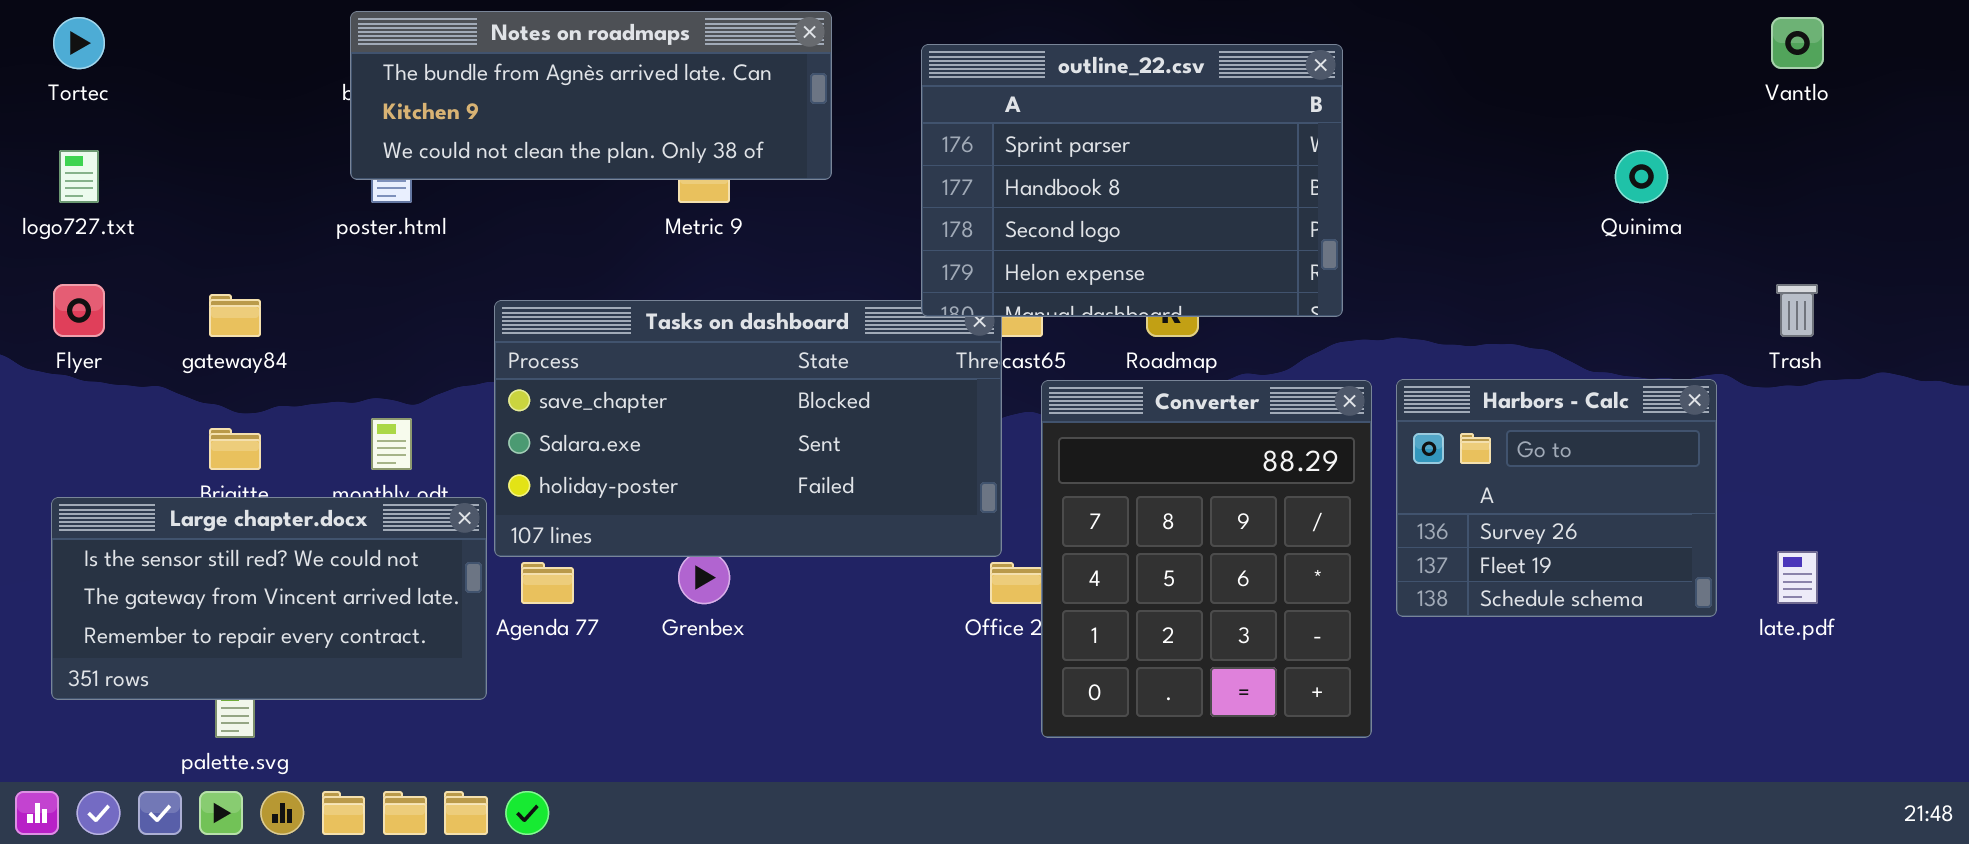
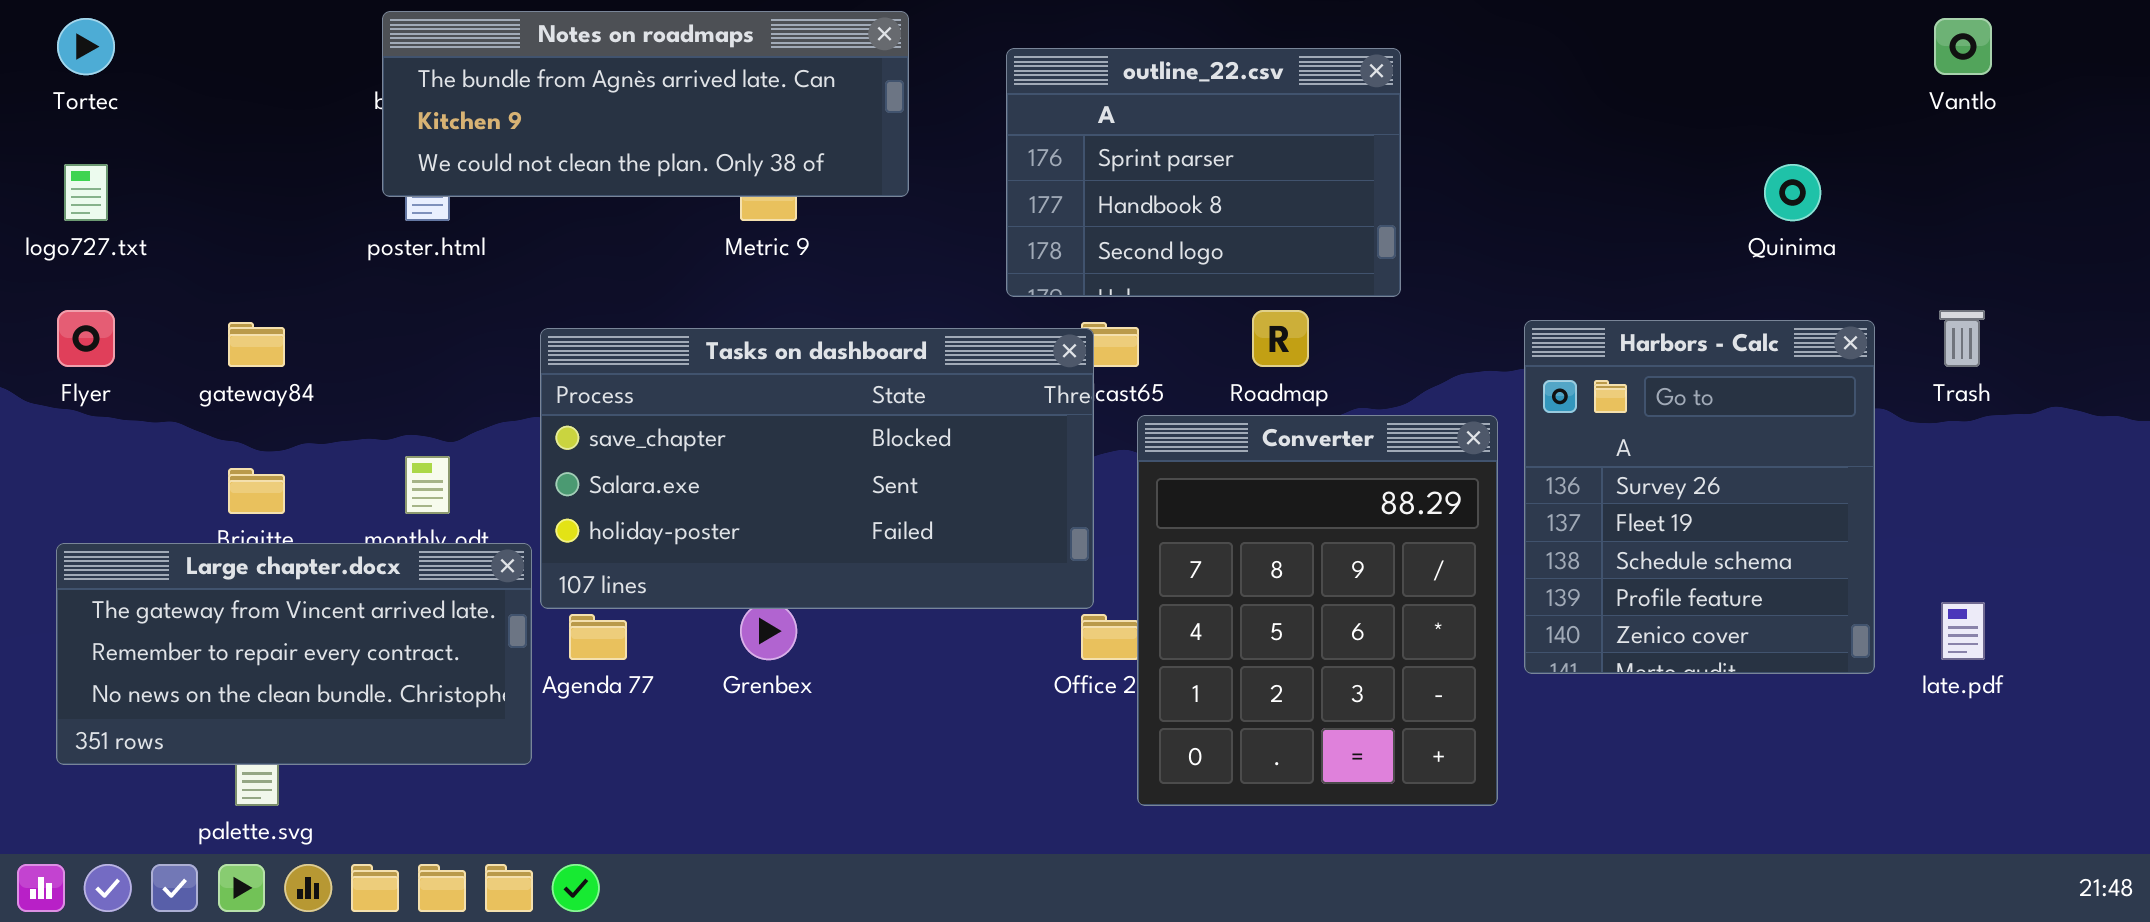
outline_22.csv: [921,44,1343,317] -> [1006,48,1401,297], resized
Harbors - Calc: [1396,379,1717,617] -> [1524,320,1875,674], resized
Large chapter.docx: [51,497,487,700] -> [56,543,532,765], scrolled down 1 row

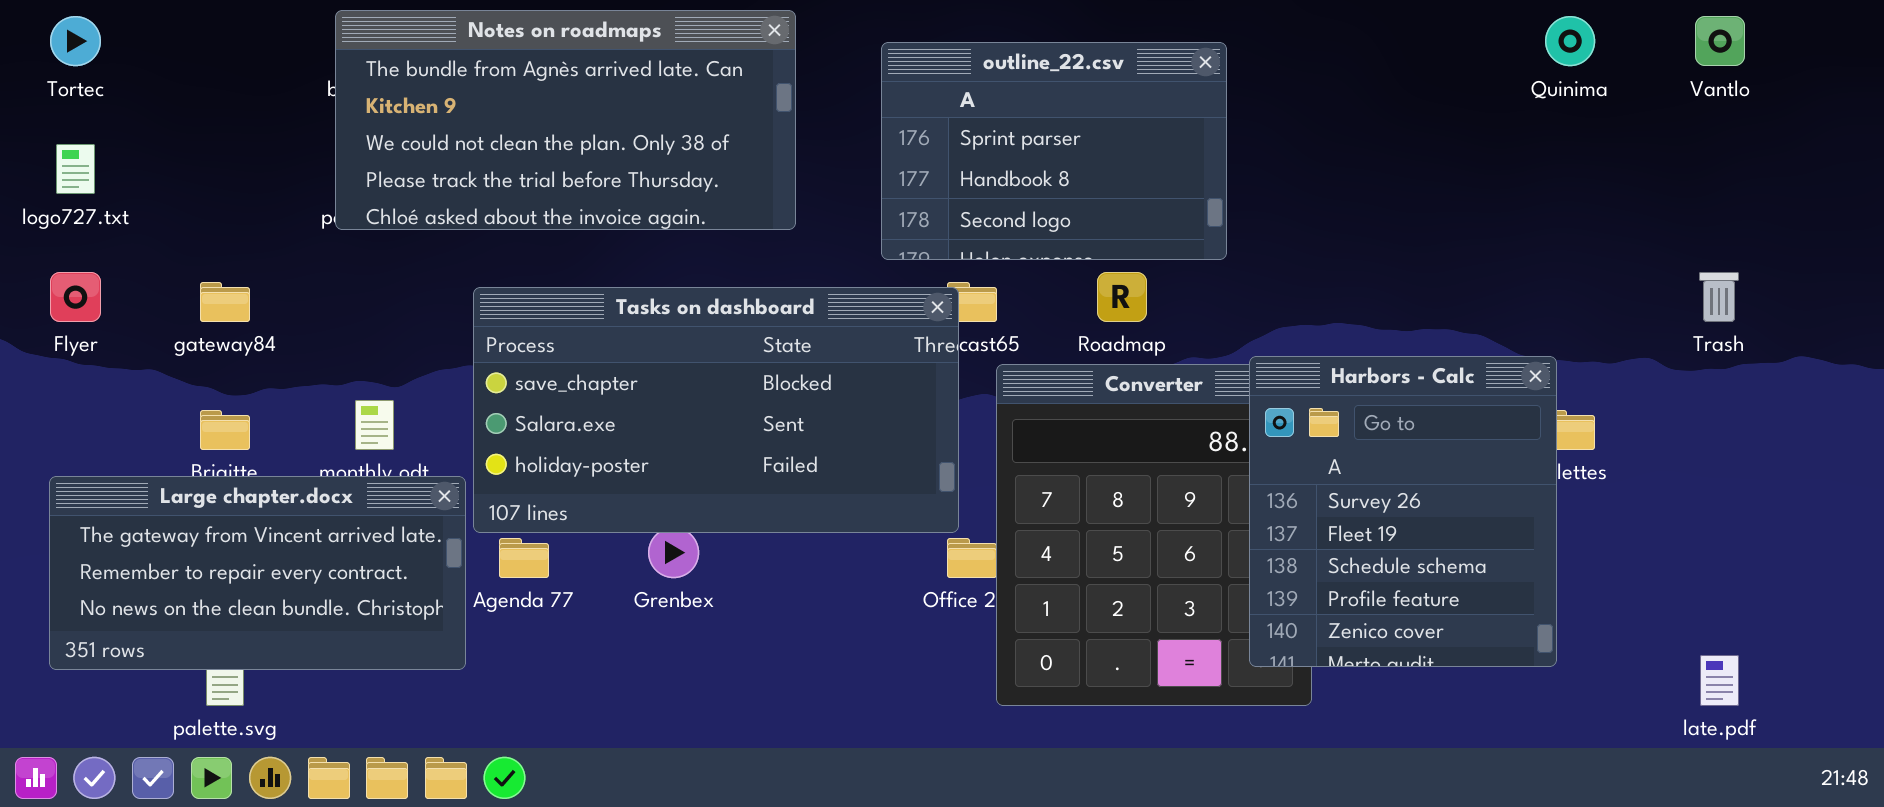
Notes on roadmaps: [382,11,909,197] -> [335,10,796,230], resized
Quinima: [1764,164,1821,221] -> [1545,16,1595,66], moved
Harbors - Calc: [1524,320,1875,674] -> [1249,356,1557,667], moved
late.pdf: [1941,602,1985,660] -> [1700,655,1739,706], moved

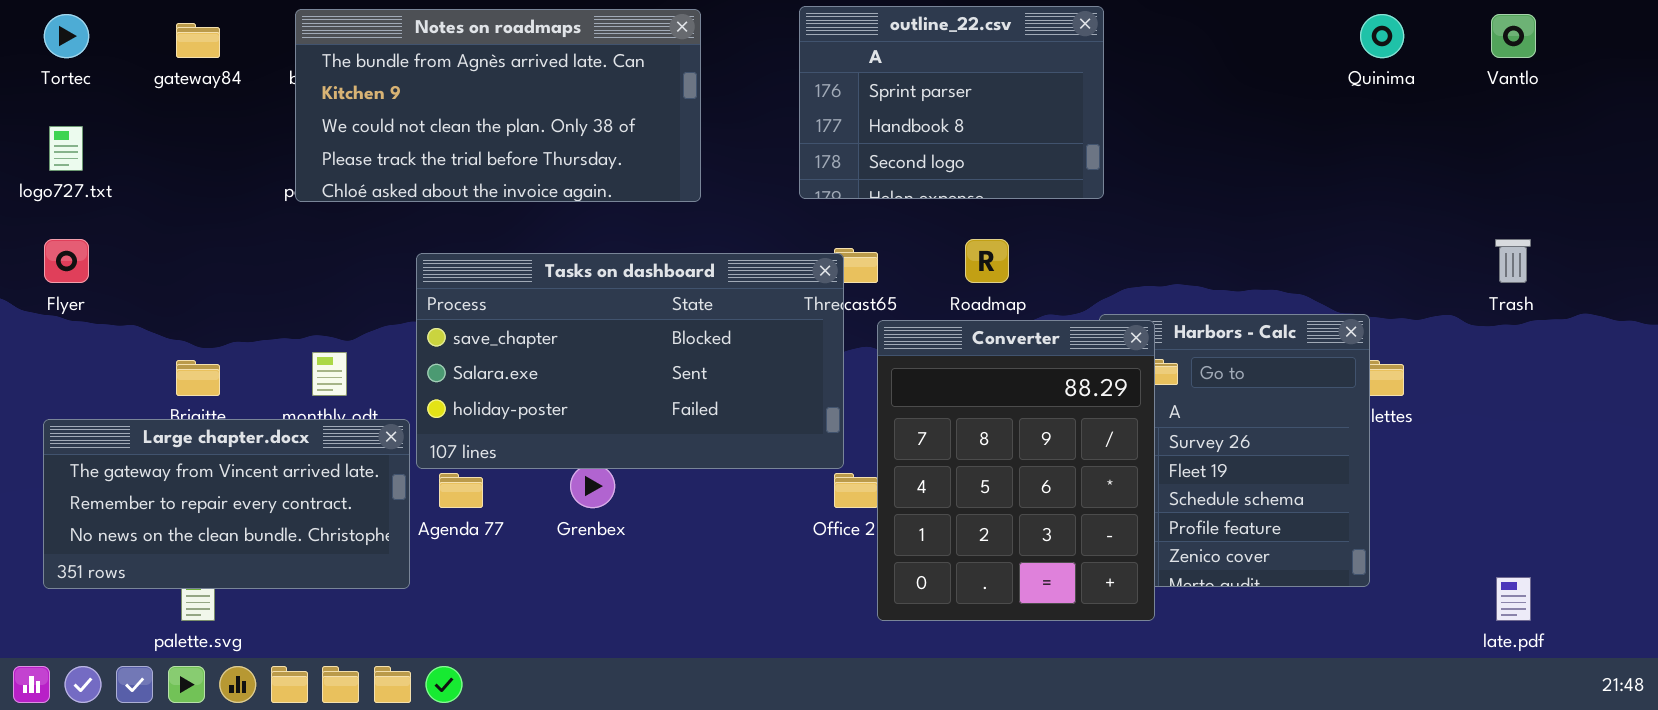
outline_22.csv: [881,42,1227,260] -> [799,6,1104,199], moved
gateway84: [200,282,250,322] -> [176,23,220,58], moved
Converter: [996,364,1312,706] -> [877,320,1155,621], raised

